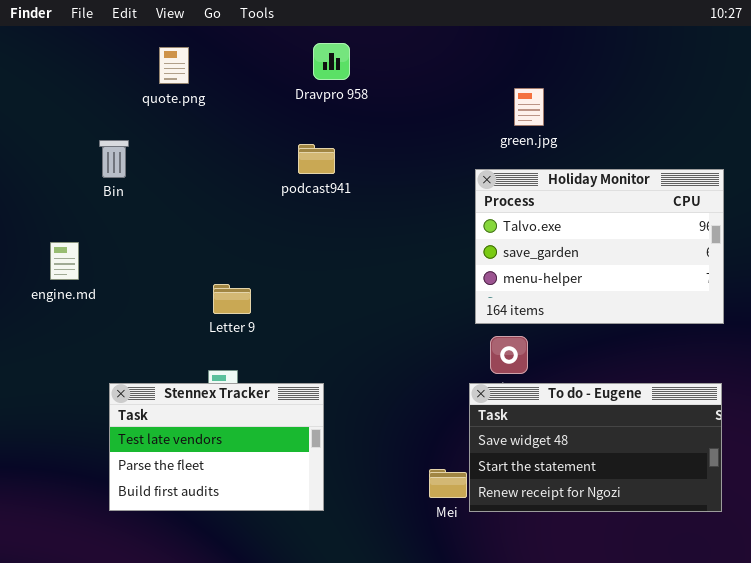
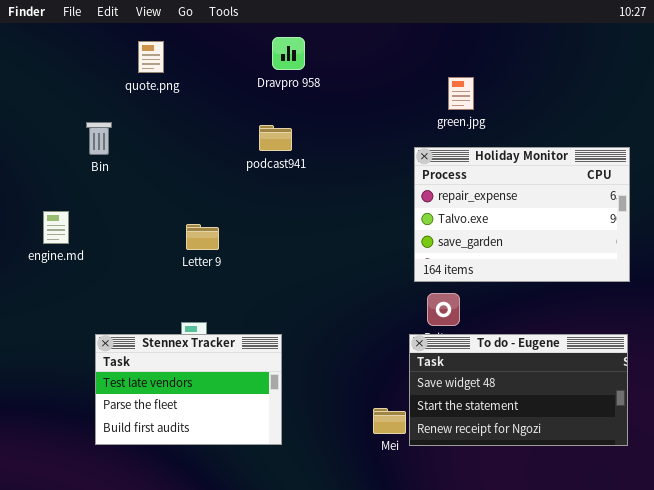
Holiday Monitor: [475,169,724,324] -> [414,147,630,282], scrolled up 1 row
Letter 9: [213,284,251,314] -> [186,224,219,250], moved

